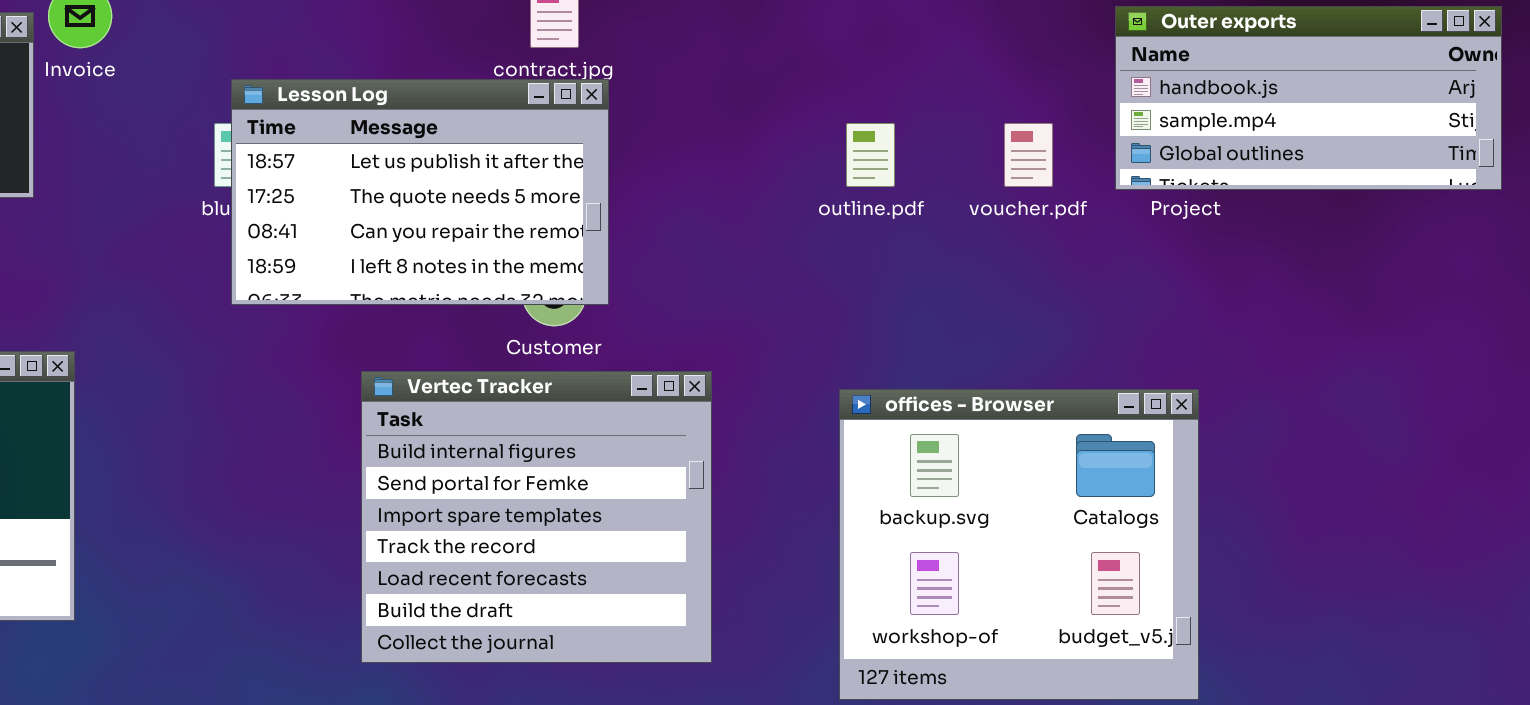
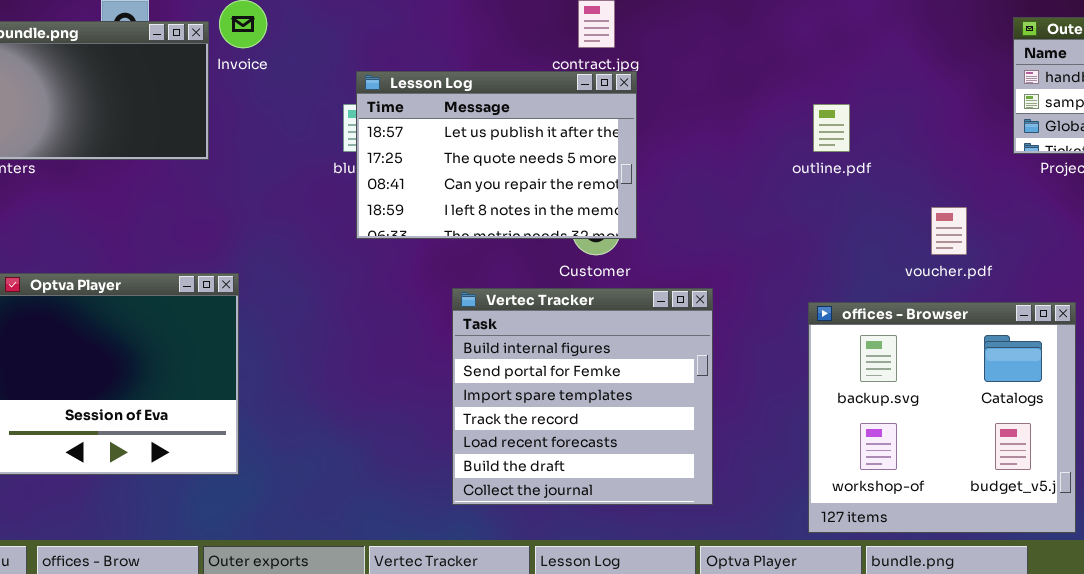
voucher.pdf: [1004,123,1053,187] -> [931,207,967,255], moved

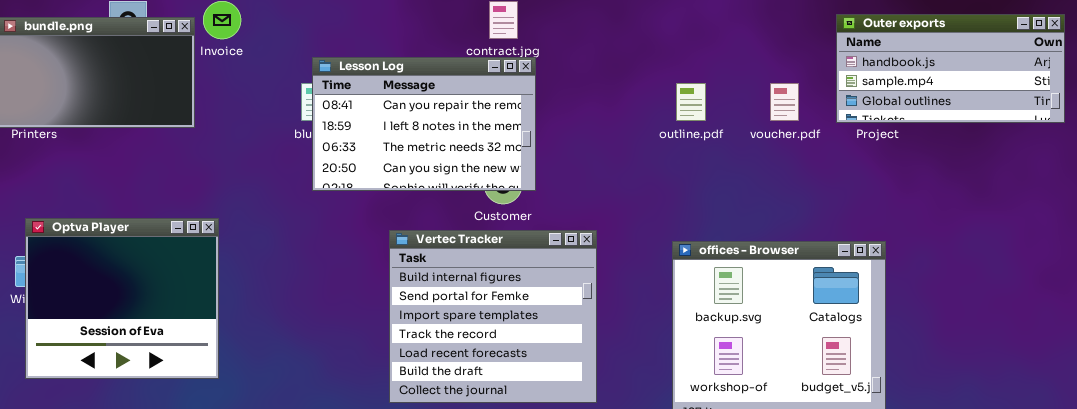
Lesson Log: [356,71,637,239] -> [312,57,536,191], scrolled down 2 rows
voucher.pdf: [931,207,967,255] -> [770,83,799,121], moved

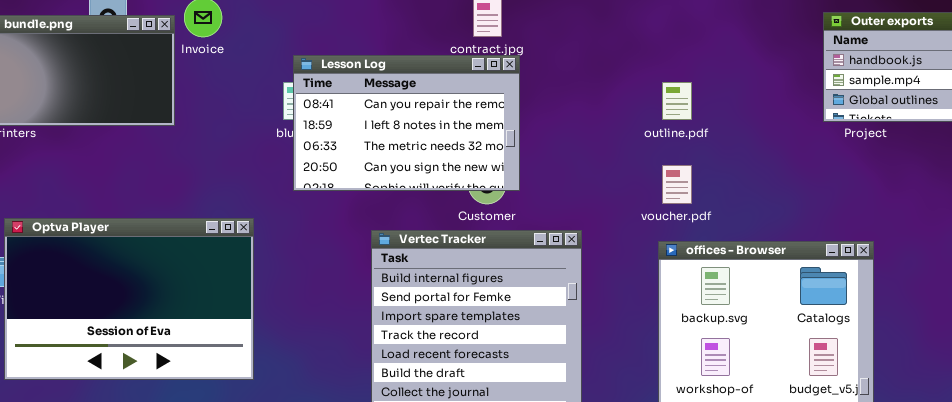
voucher.pdf: [770,83,799,121] -> [662,165,692,204], moved
Optva Player: [25,218,219,379] -> [4,218,254,380], resized

